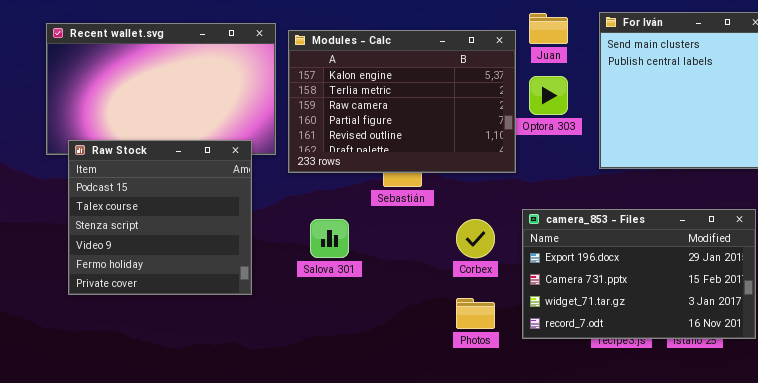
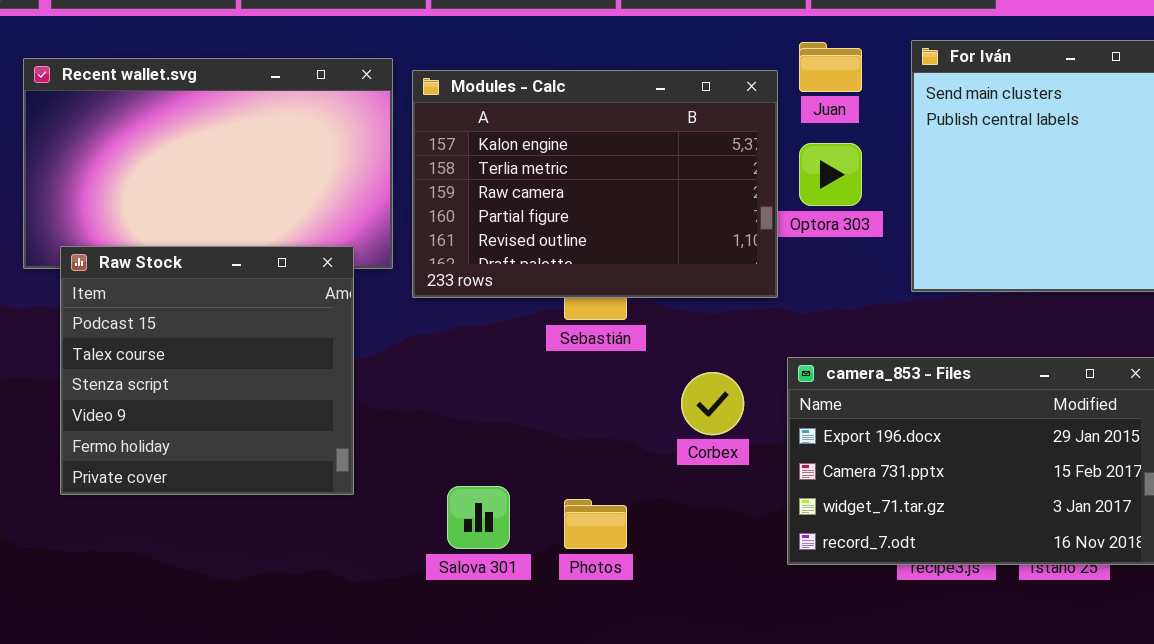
Salova 301: [310,219,349,258] -> [447,486,510,549], moved
Photos: [456,298,495,329] -> [564,499,627,549], moved

